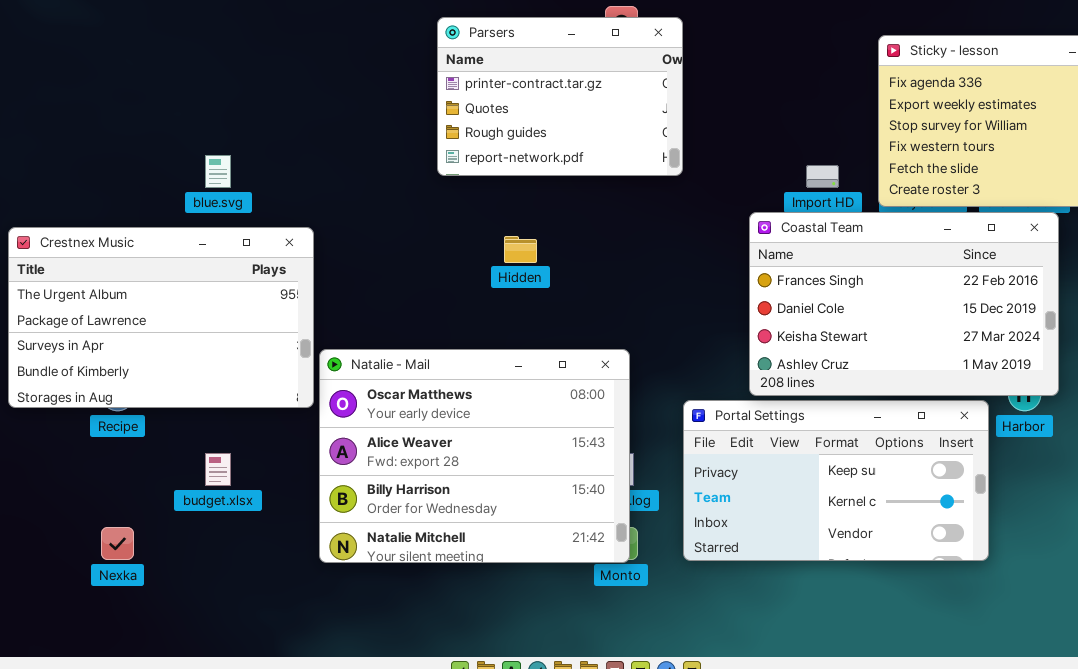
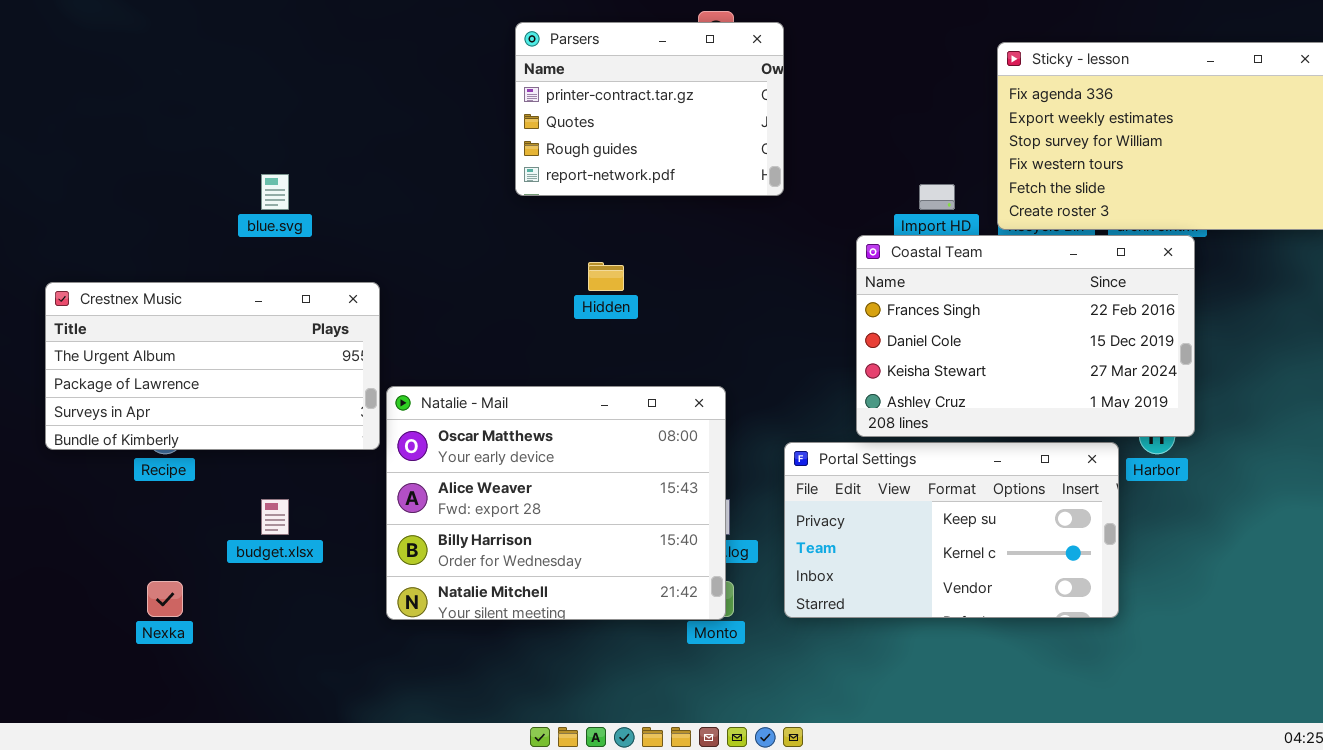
Crestnex Music: [8,227,314,408] -> [45,282,380,450], resized

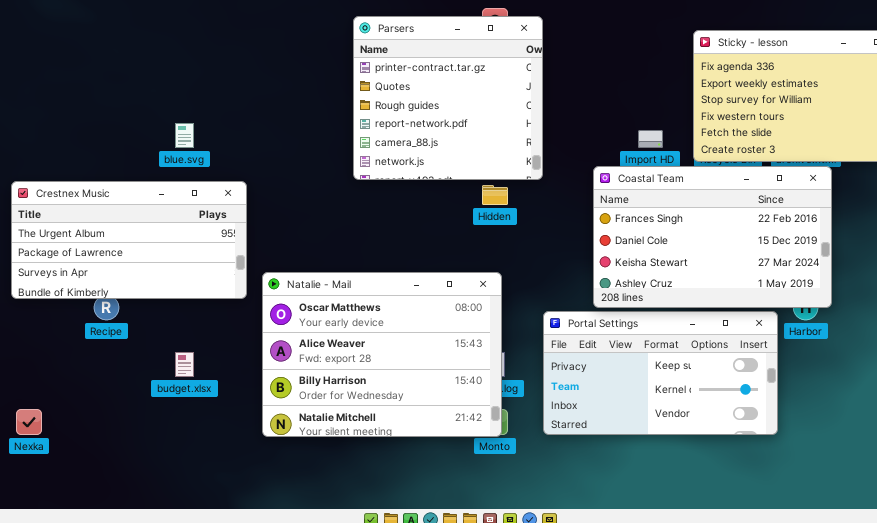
Parsers: [515,22,784,196] -> [353,16,543,180], resized
Hidden: [588,262,624,291] -> [482,185,508,205], moved
Crestnex Music: [45,282,380,450] -> [11,181,247,299], moved
Nexka: [147,581,183,617] -> [16,409,42,435], moved

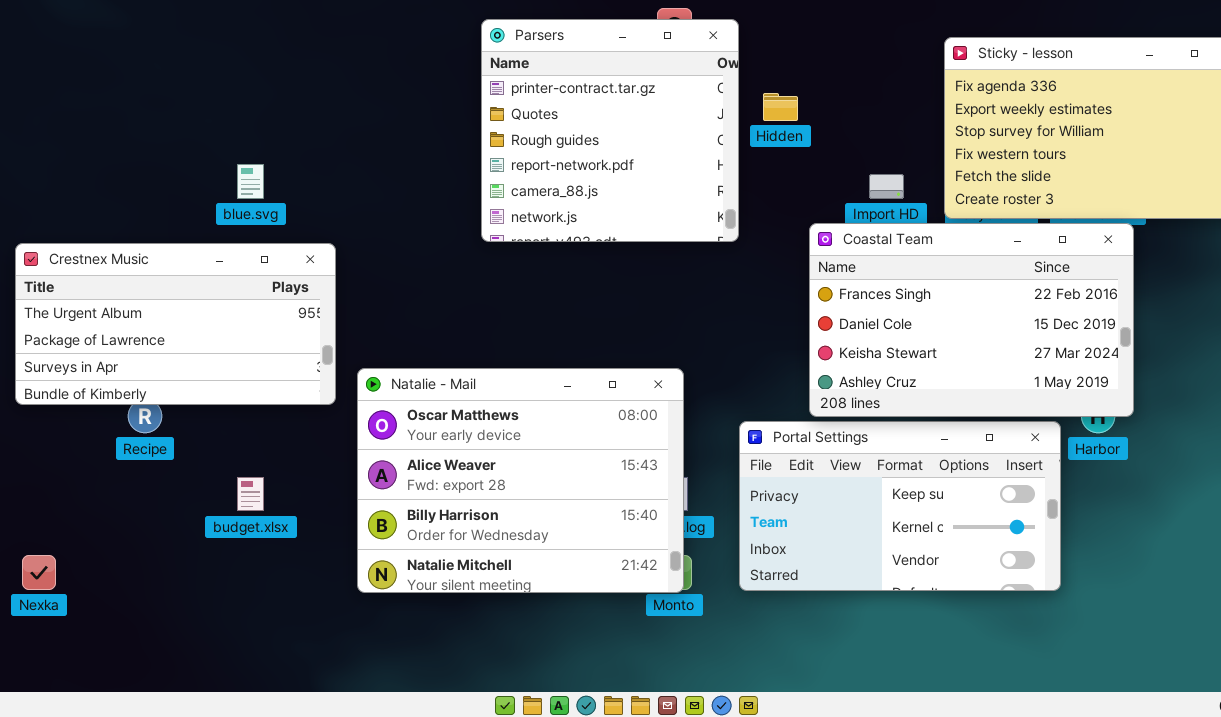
Hidden: [482,185,508,205] -> [763,93,798,121], moved

